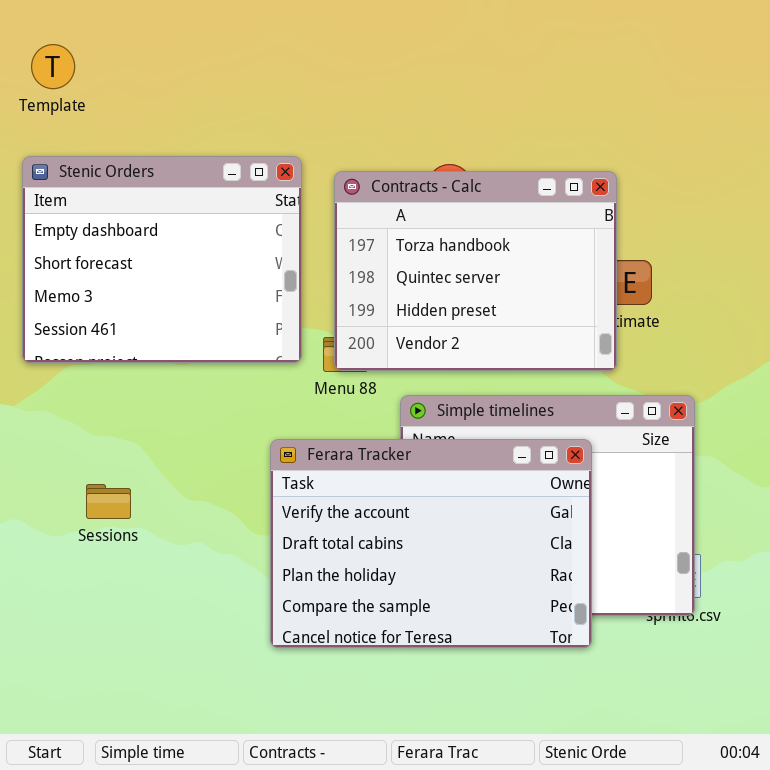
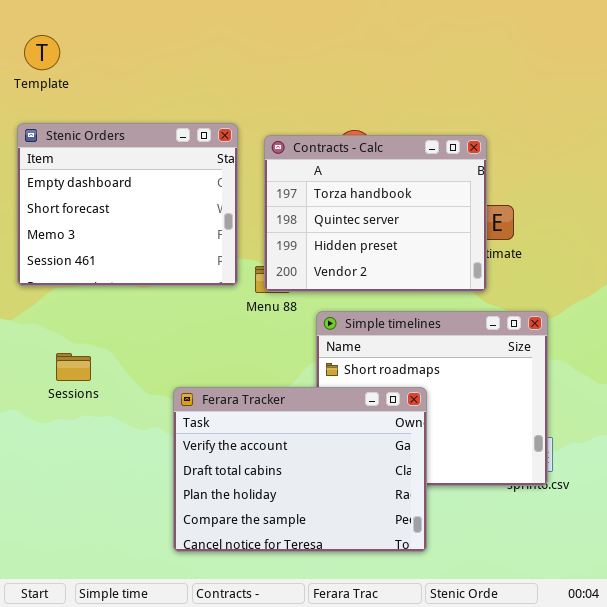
Ferara Tracker: [270,439,592,648] -> [173,387,427,552], moved
Sessions: [86,484,131,519] -> [56,353,91,381], moved

